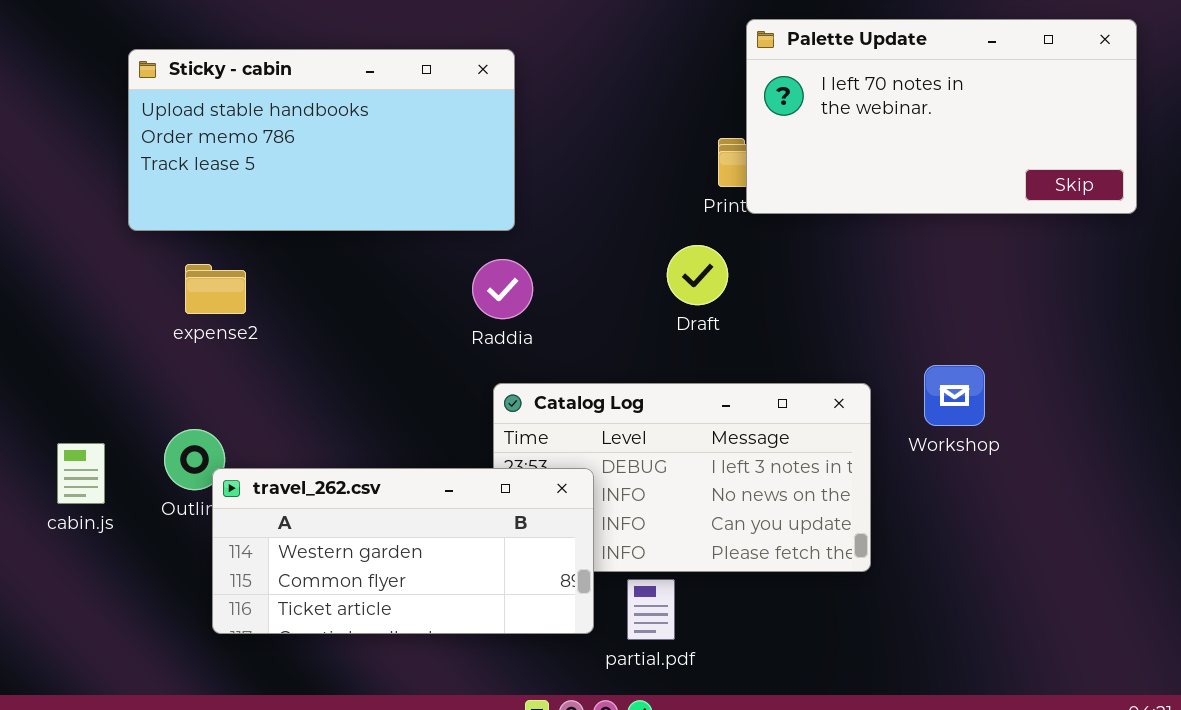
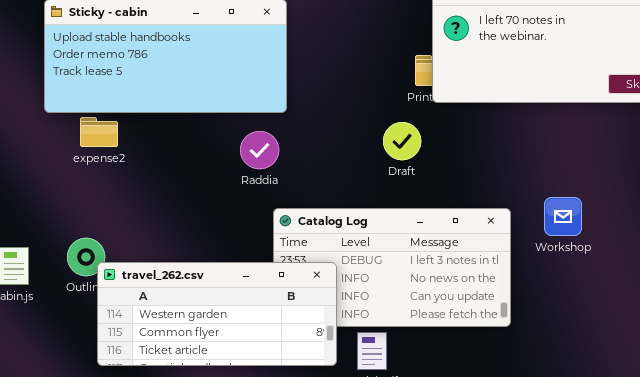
Raddia: [472,259,533,319] -> [240,131,279,169], moved
expense2: [185,264,246,314] -> [80,117,118,147], moved

